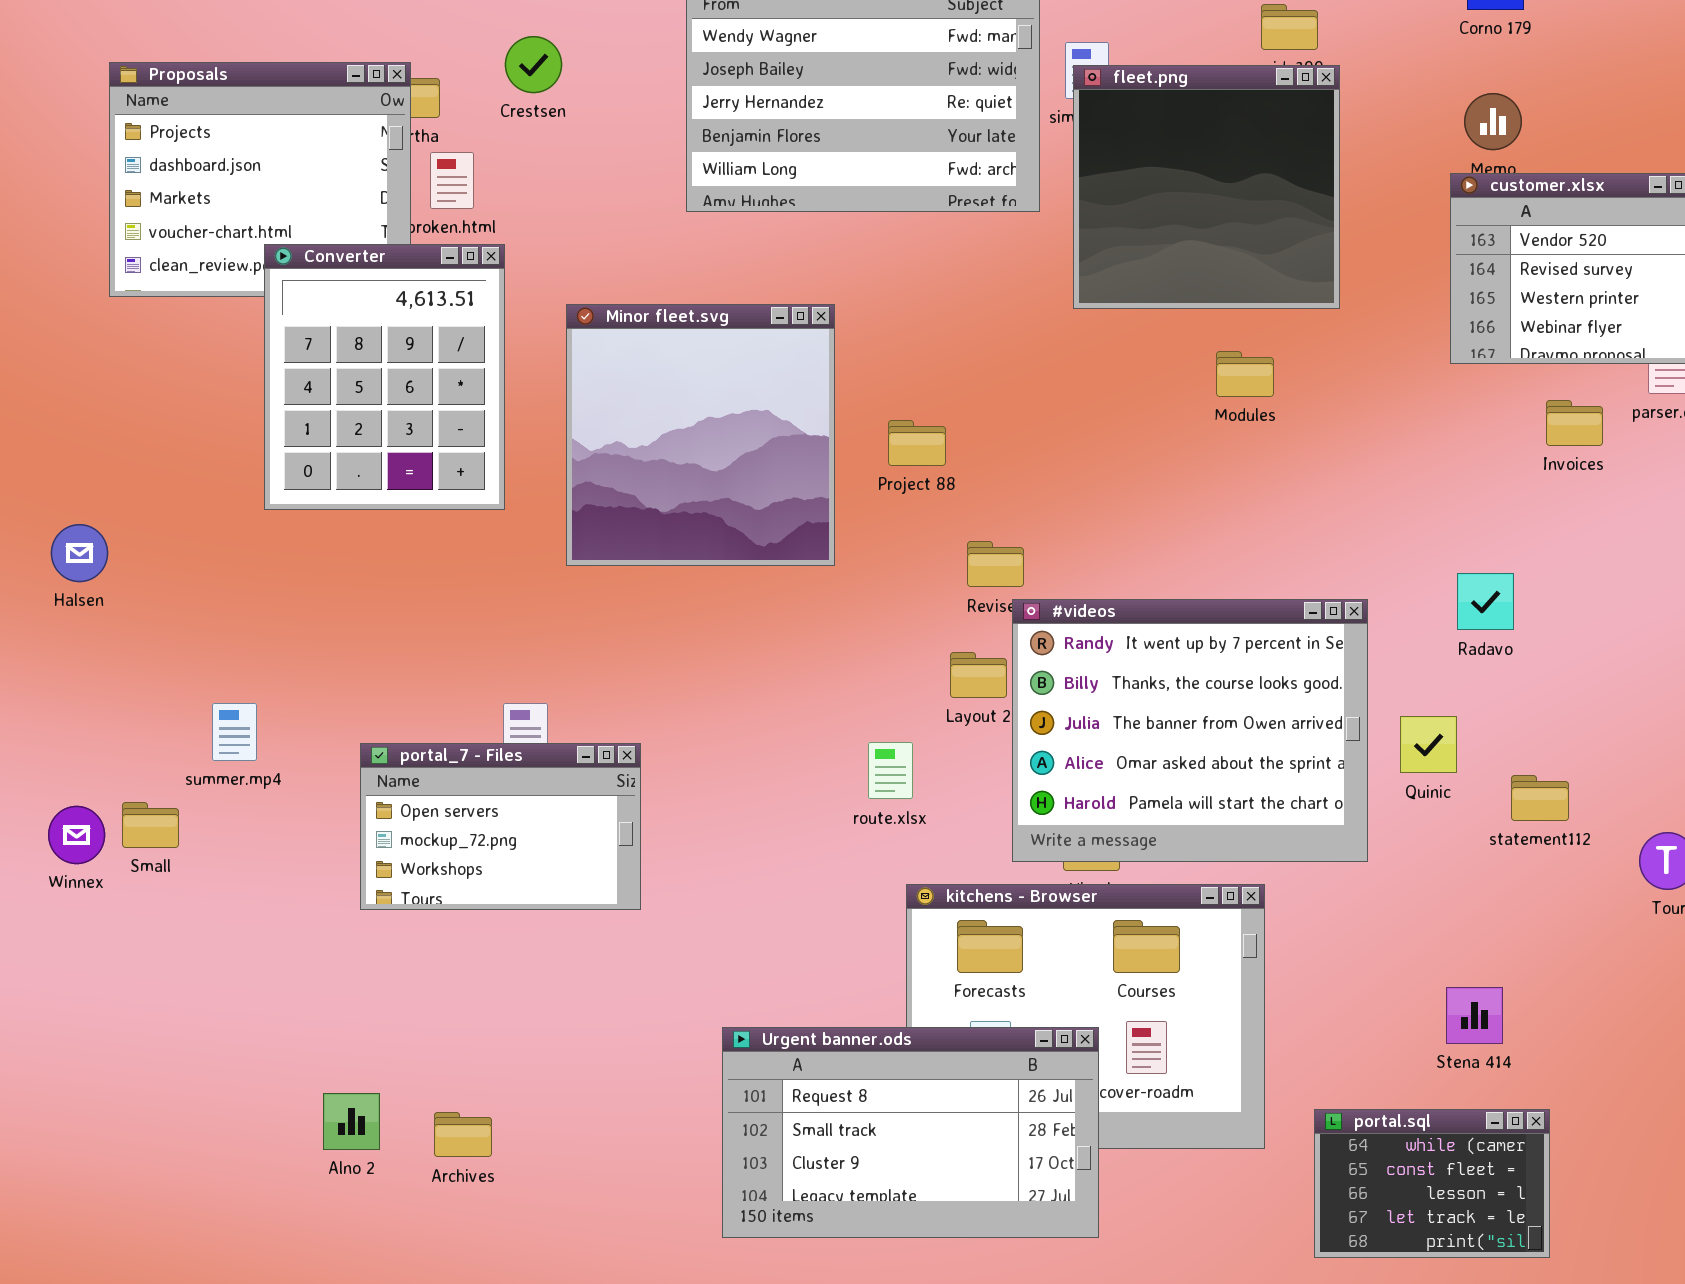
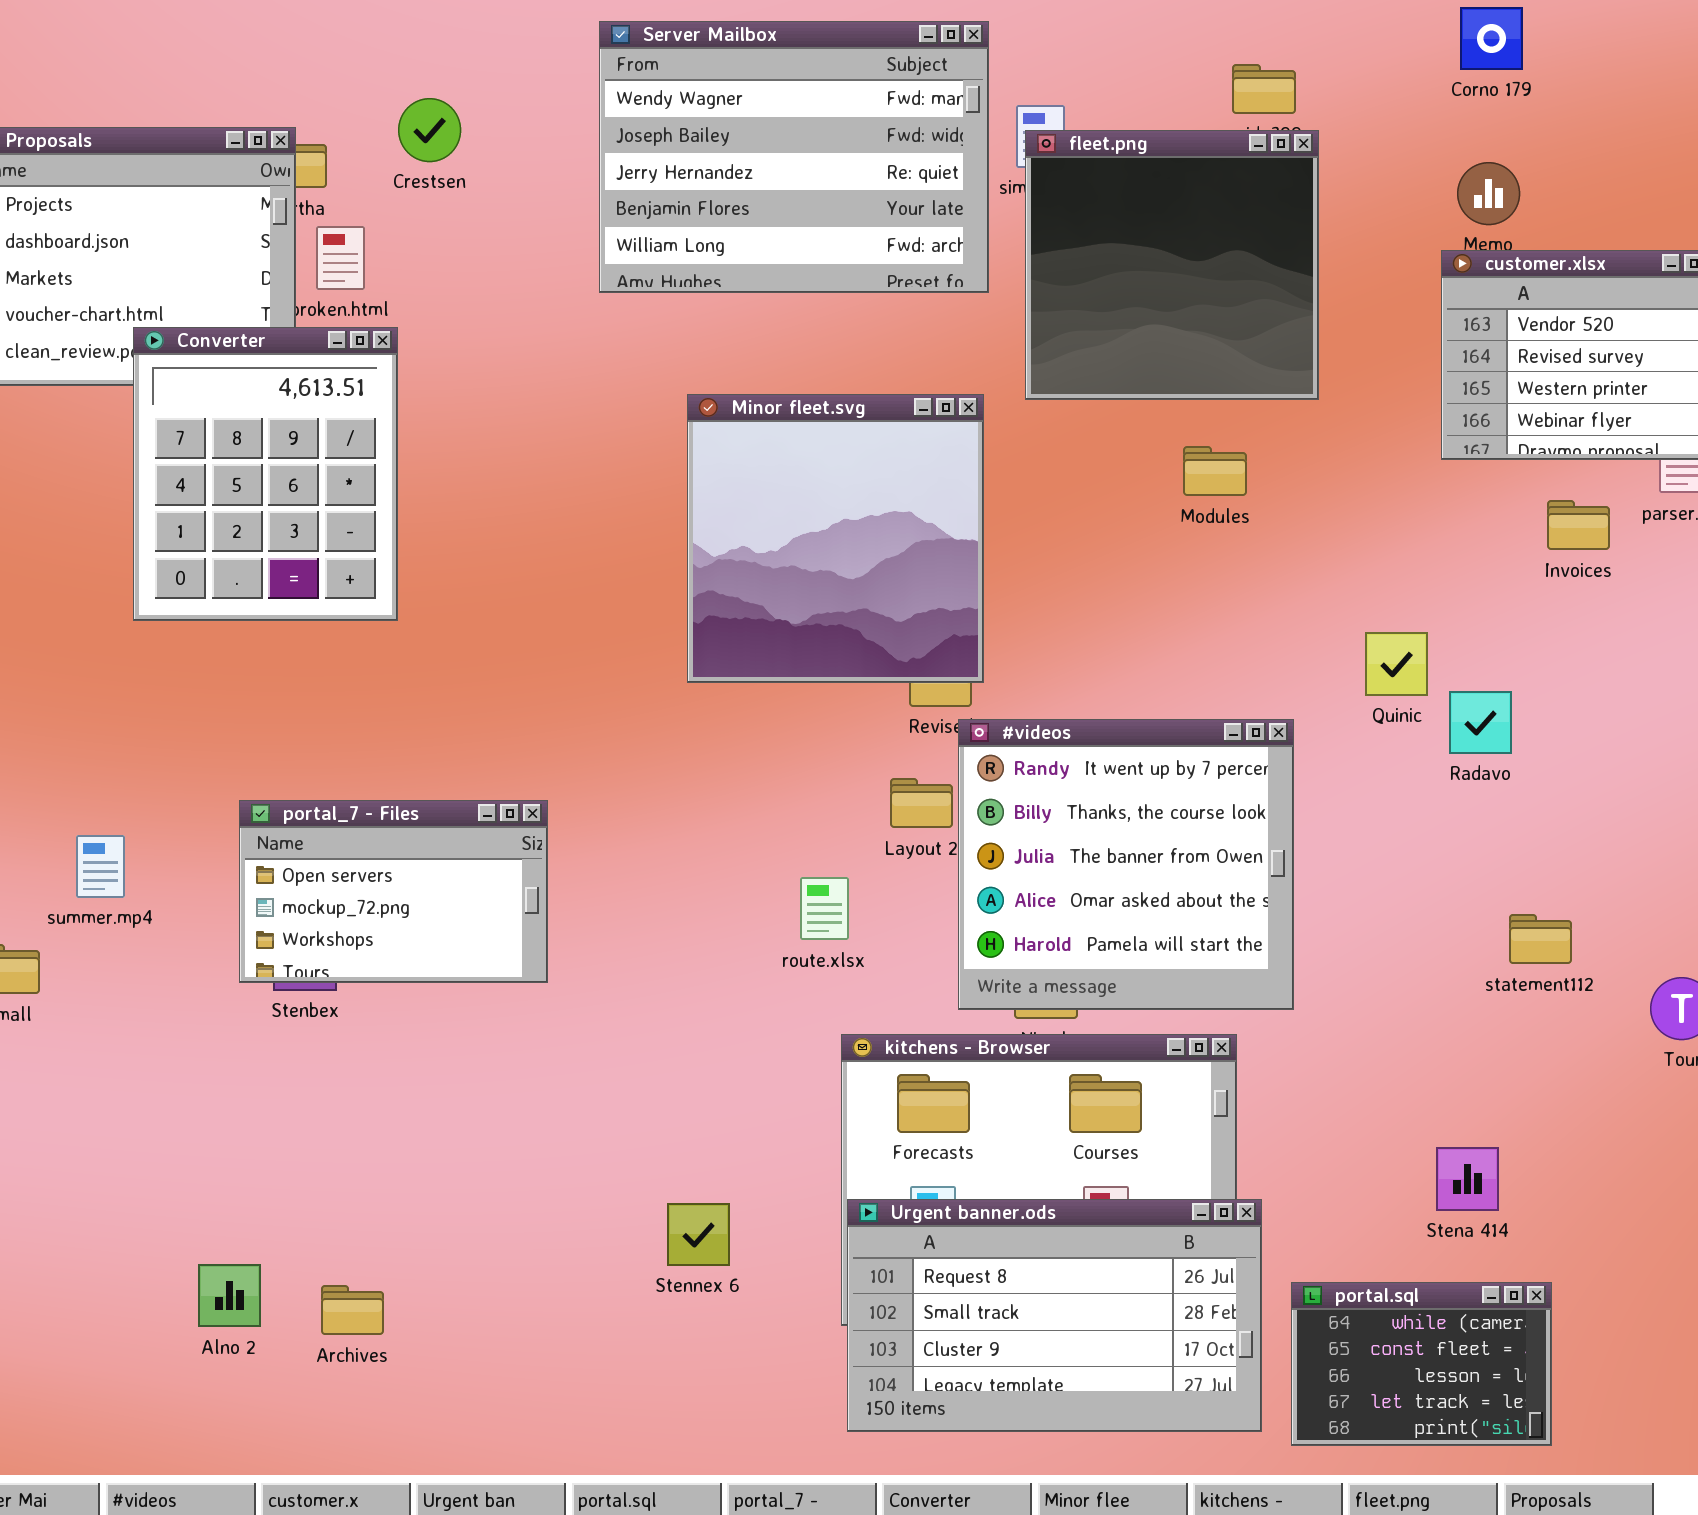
Minor fleet.svg: [566,304,835,566] -> [687,394,984,683], moved
#videos: [1012,599,1368,862] -> [958,719,1294,1010], resized
Quinic: [1400,716,1457,773] -> [1365,632,1428,696], moved
portal_7 - Files: [360,743,641,910] -> [239,800,548,983], moved
Urgent banner.ods: [722,1027,1099,1238] -> [847,1199,1262,1432], moved

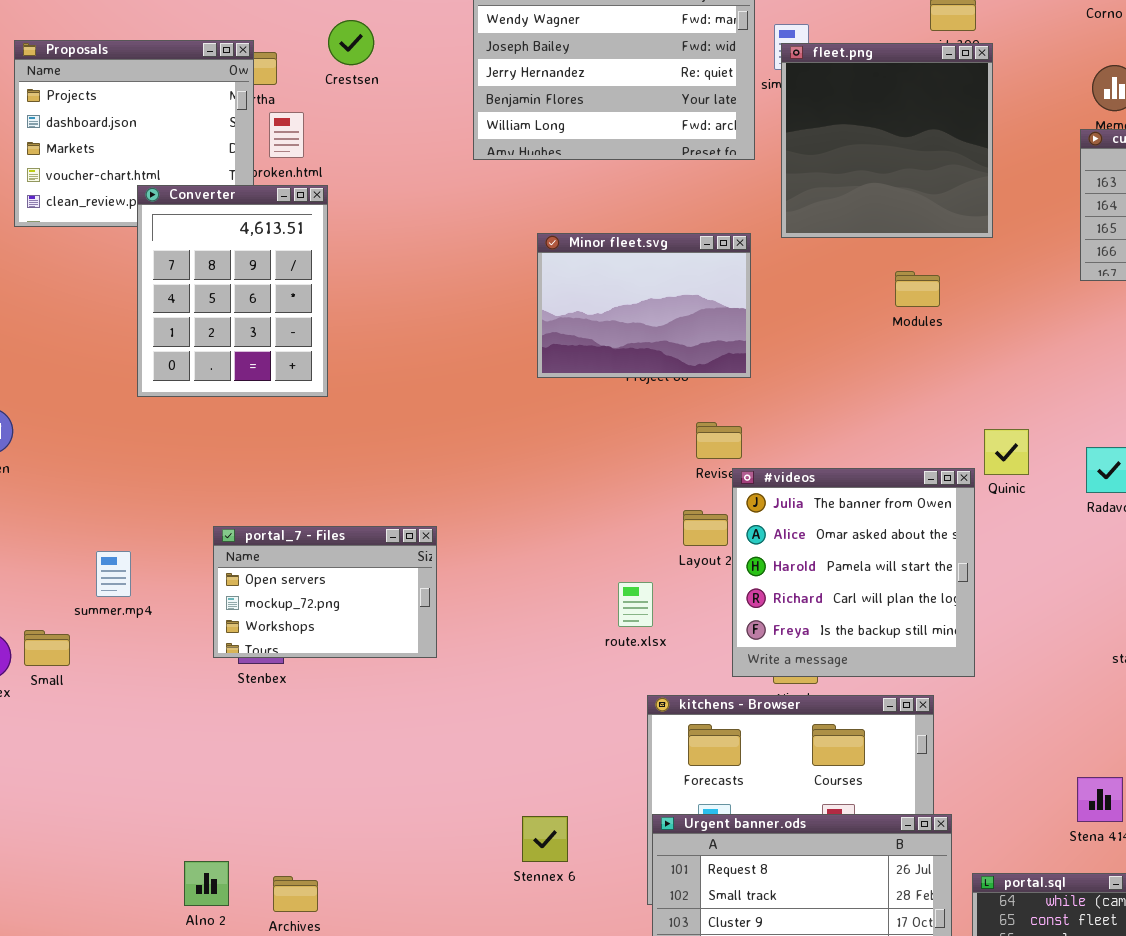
Minor fleet.svg: [687,394,984,683] -> [537,233,751,378], resized
Quinic: [1365,632,1428,696] -> [984,429,1029,475], moved
#videos: [958,719,1294,1010] -> [732,468,975,677], scrolled down 2 rows

